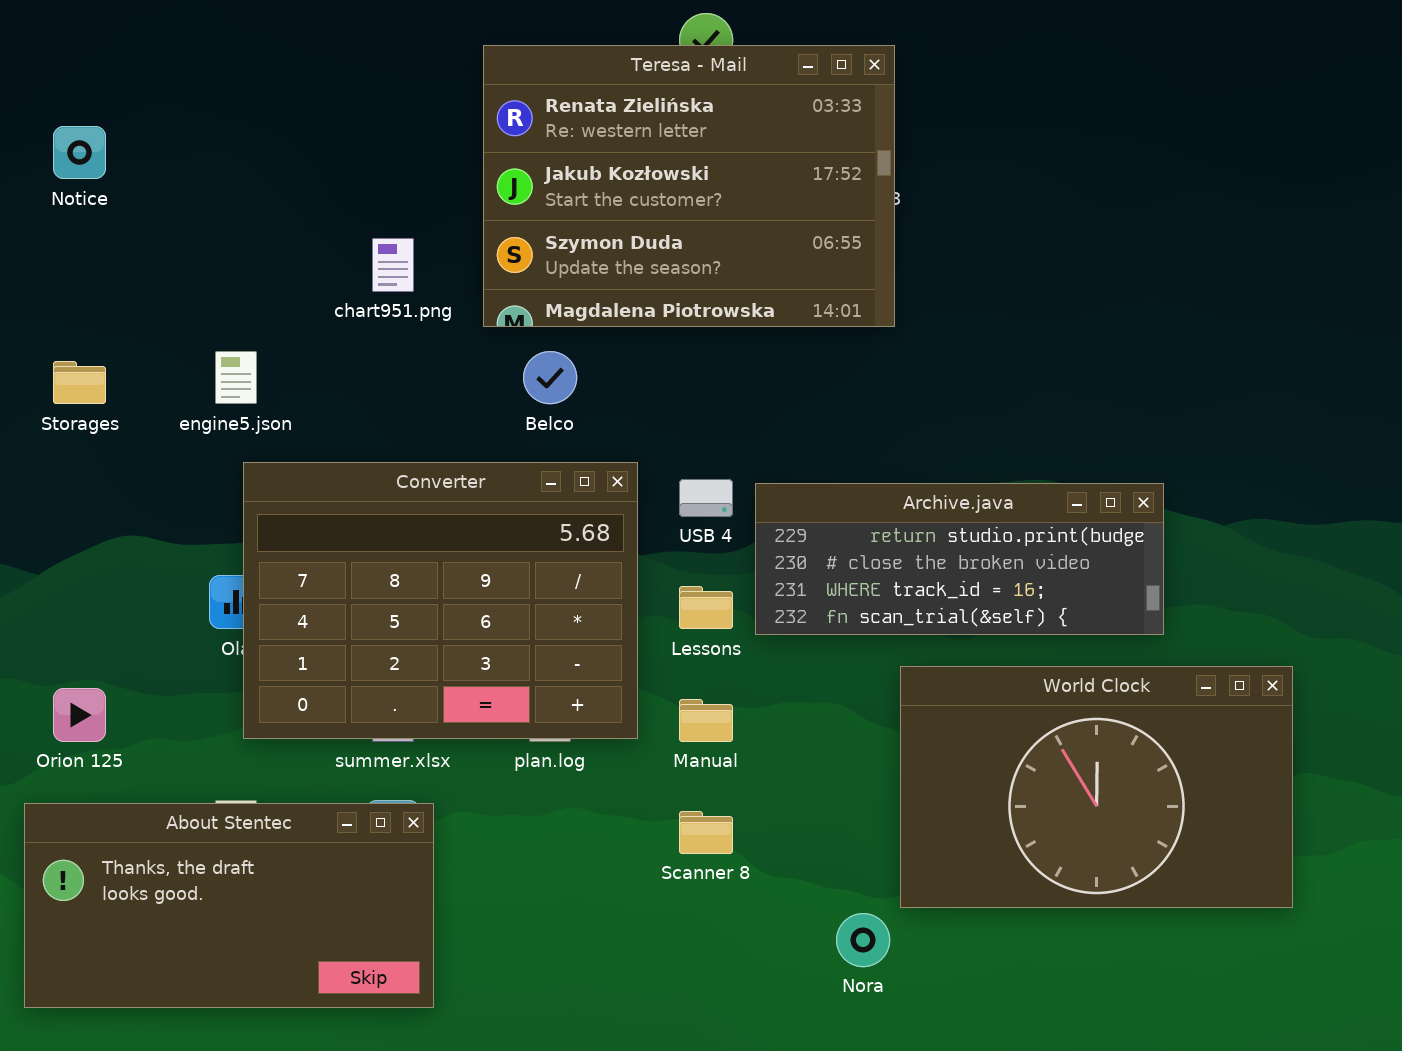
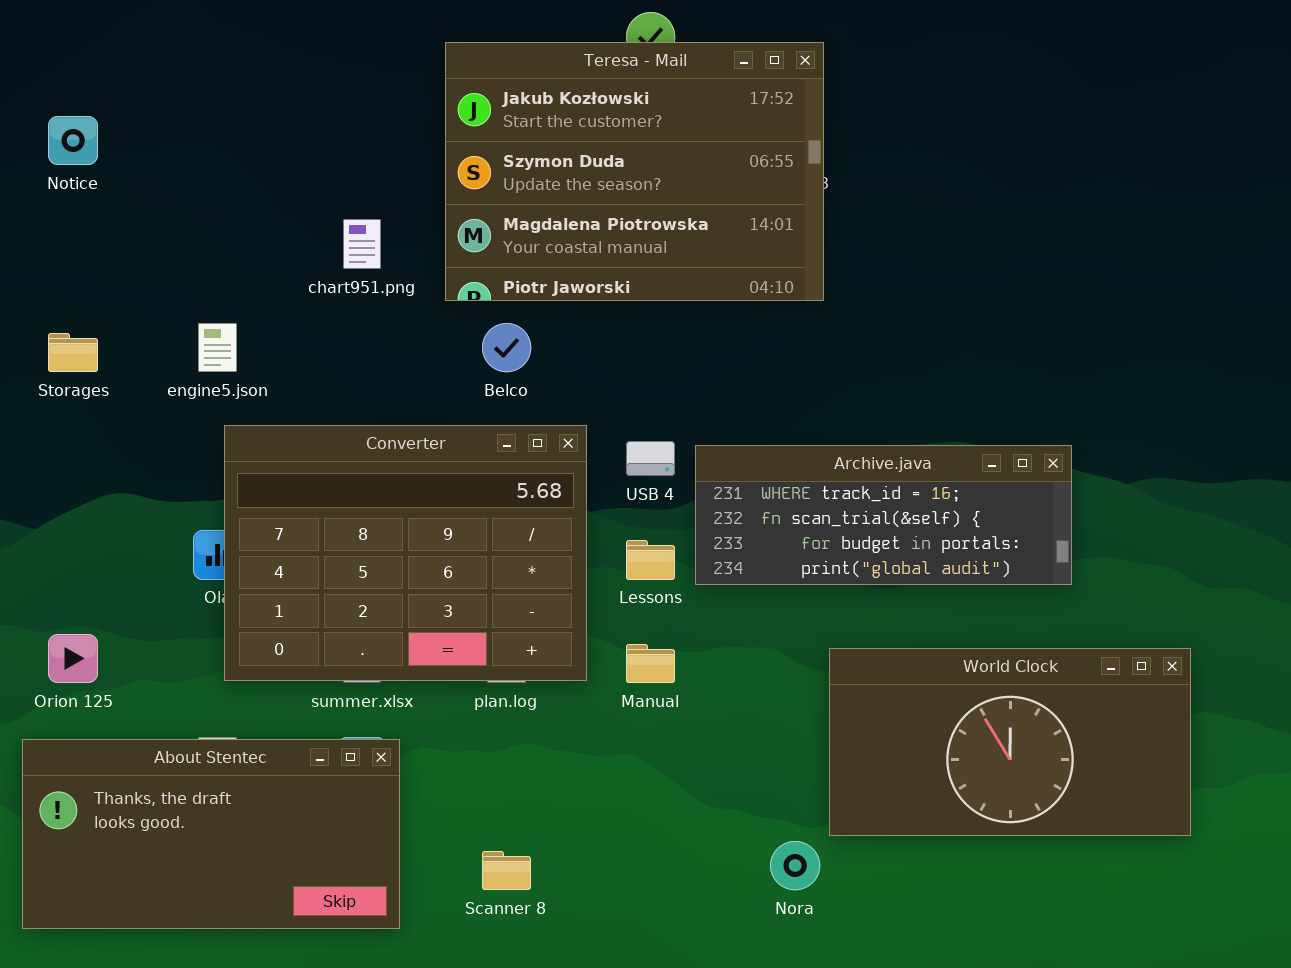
Teresa - Mail: [483,45,895,327] -> [445,42,824,301], scrolled down 1 row
Archive.java: [755,483,1164,635] -> [695,445,1072,585], scrolled down 2 rows
World Clock: [900,666,1293,908] -> [829,648,1191,836], resized
Scanner 8: [679,811,733,854] -> [482,851,531,890], moved

